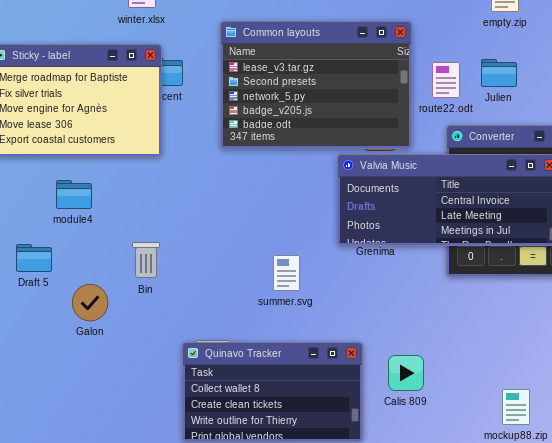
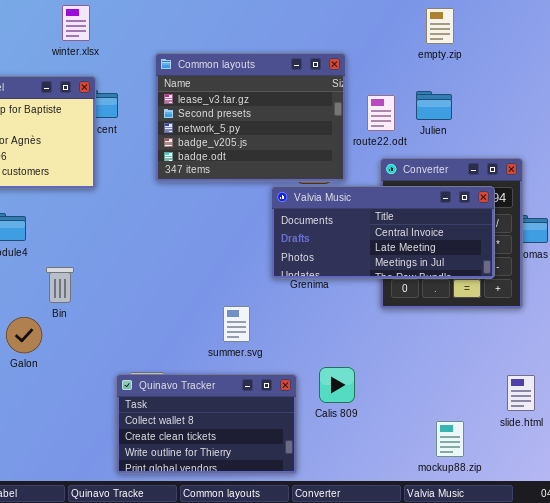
Bin: [132,242,160,278] -> [46,267,74,303], moved
summer.svg: [273,255,300,291] -> [223,306,250,342], moved
Calis 809: [388,355,424,391] -> [319,367,355,403], moved

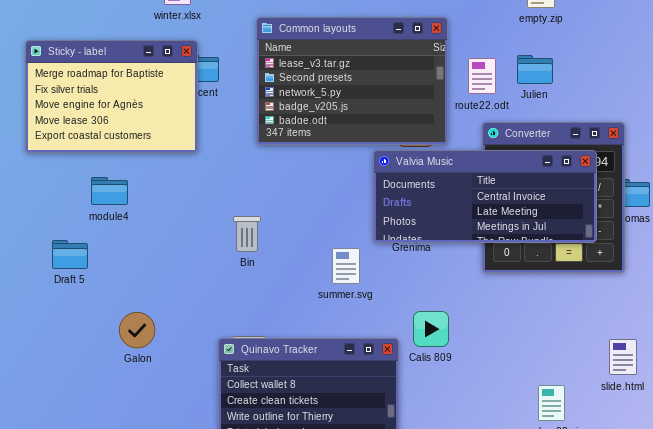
Bin: [46,267,74,303] -> [233,216,261,252], moved
summer.svg: [223,306,250,342] -> [332,248,360,284], moved
Galon: [6,317,42,353] -> [119,312,155,348], moved
Calis 809: [319,367,355,403] -> [413,311,449,347], moved

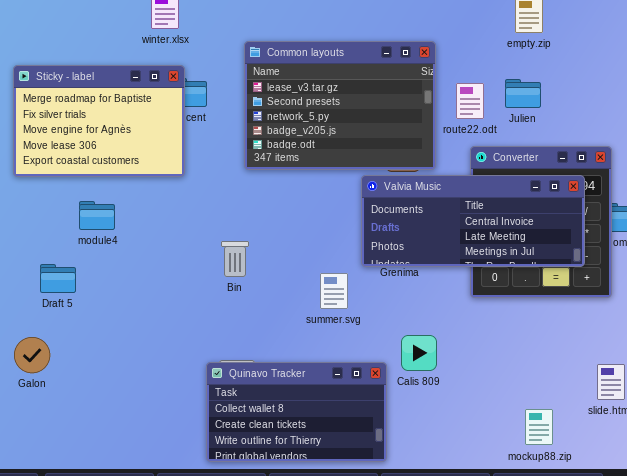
Galon: [119,312,155,348] -> [14,337,50,373], moved

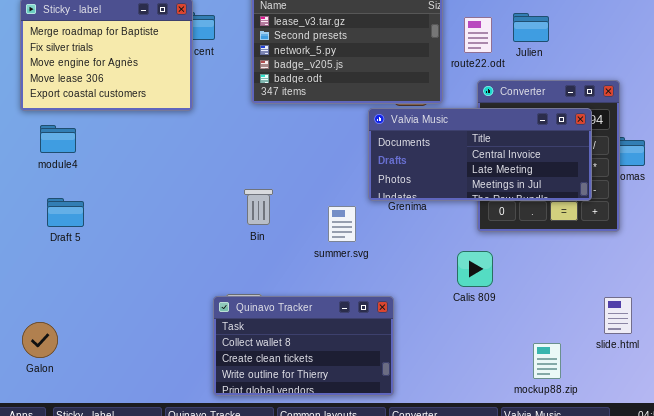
module4: [79,201,115,230] -> [40,125,76,153], moved
Bin: [221,241,249,277] -> [244,189,273,225], moved
Calis 809: [401,335,437,371] -> [457,251,493,287], moved
Galon: [14,337,50,373] -> [22,322,58,358], moved

